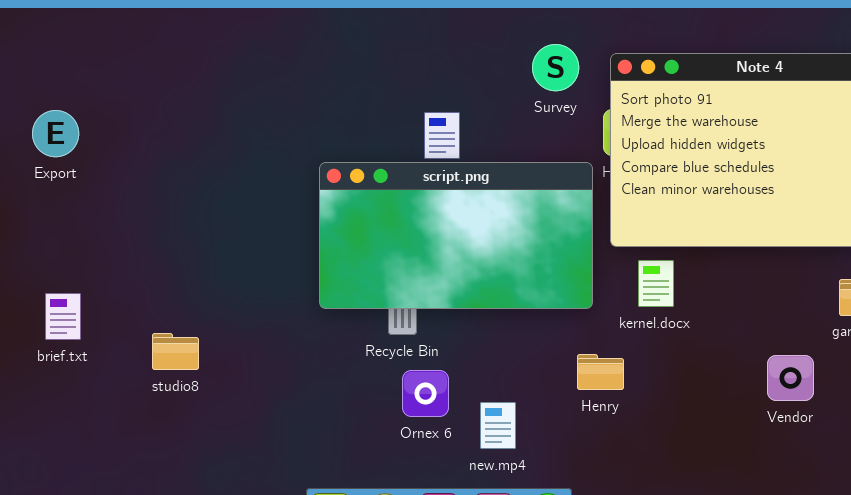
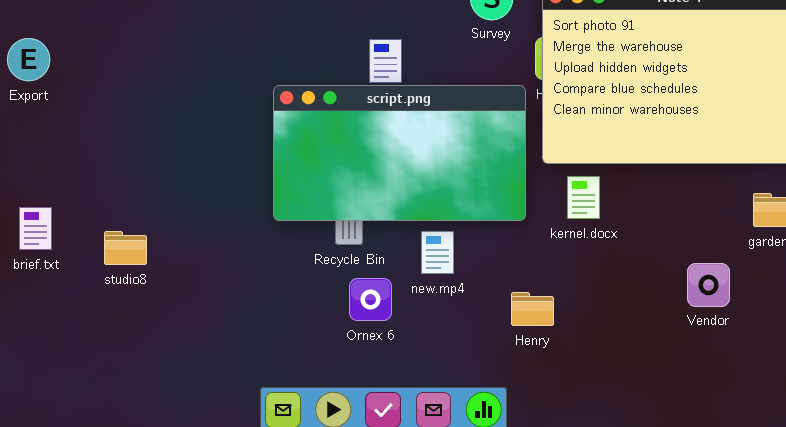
studio8: [152,333,199,370] -> [104,231,147,265], moved
Henry: [577,354,624,390] -> [511,292,554,326], moved
new.mp4: [480,402,516,449] -> [421,231,454,274], moved

